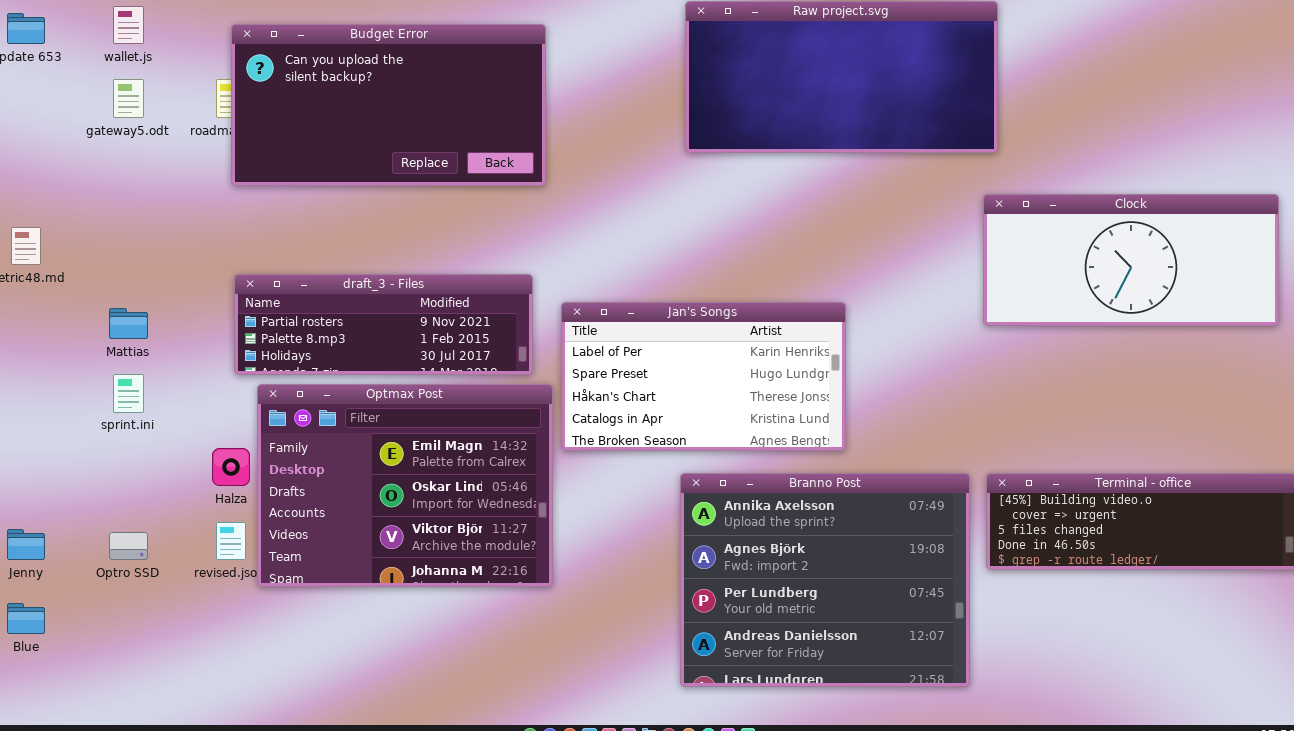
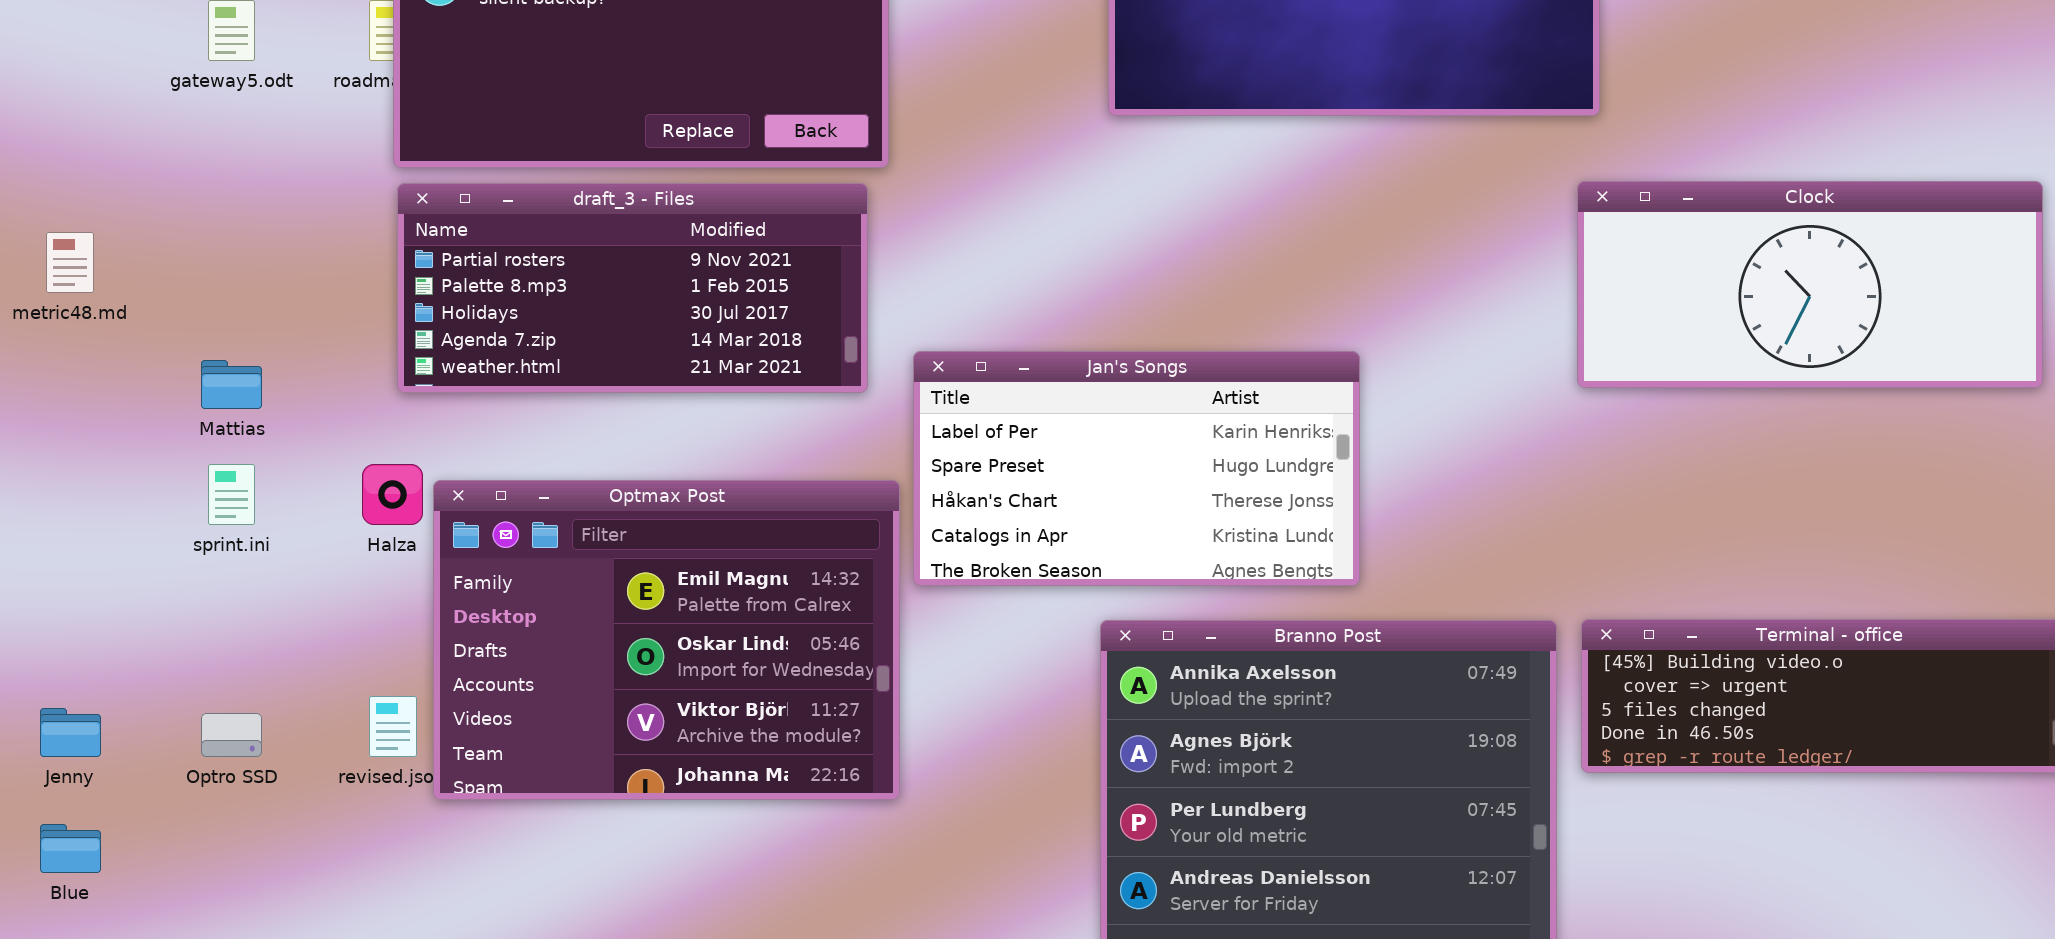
draft_3 - Files: [234,274,533,375] -> [397,183,868,393], moved, resized
Halza: [212,448,250,486] -> [362,464,423,525], moved

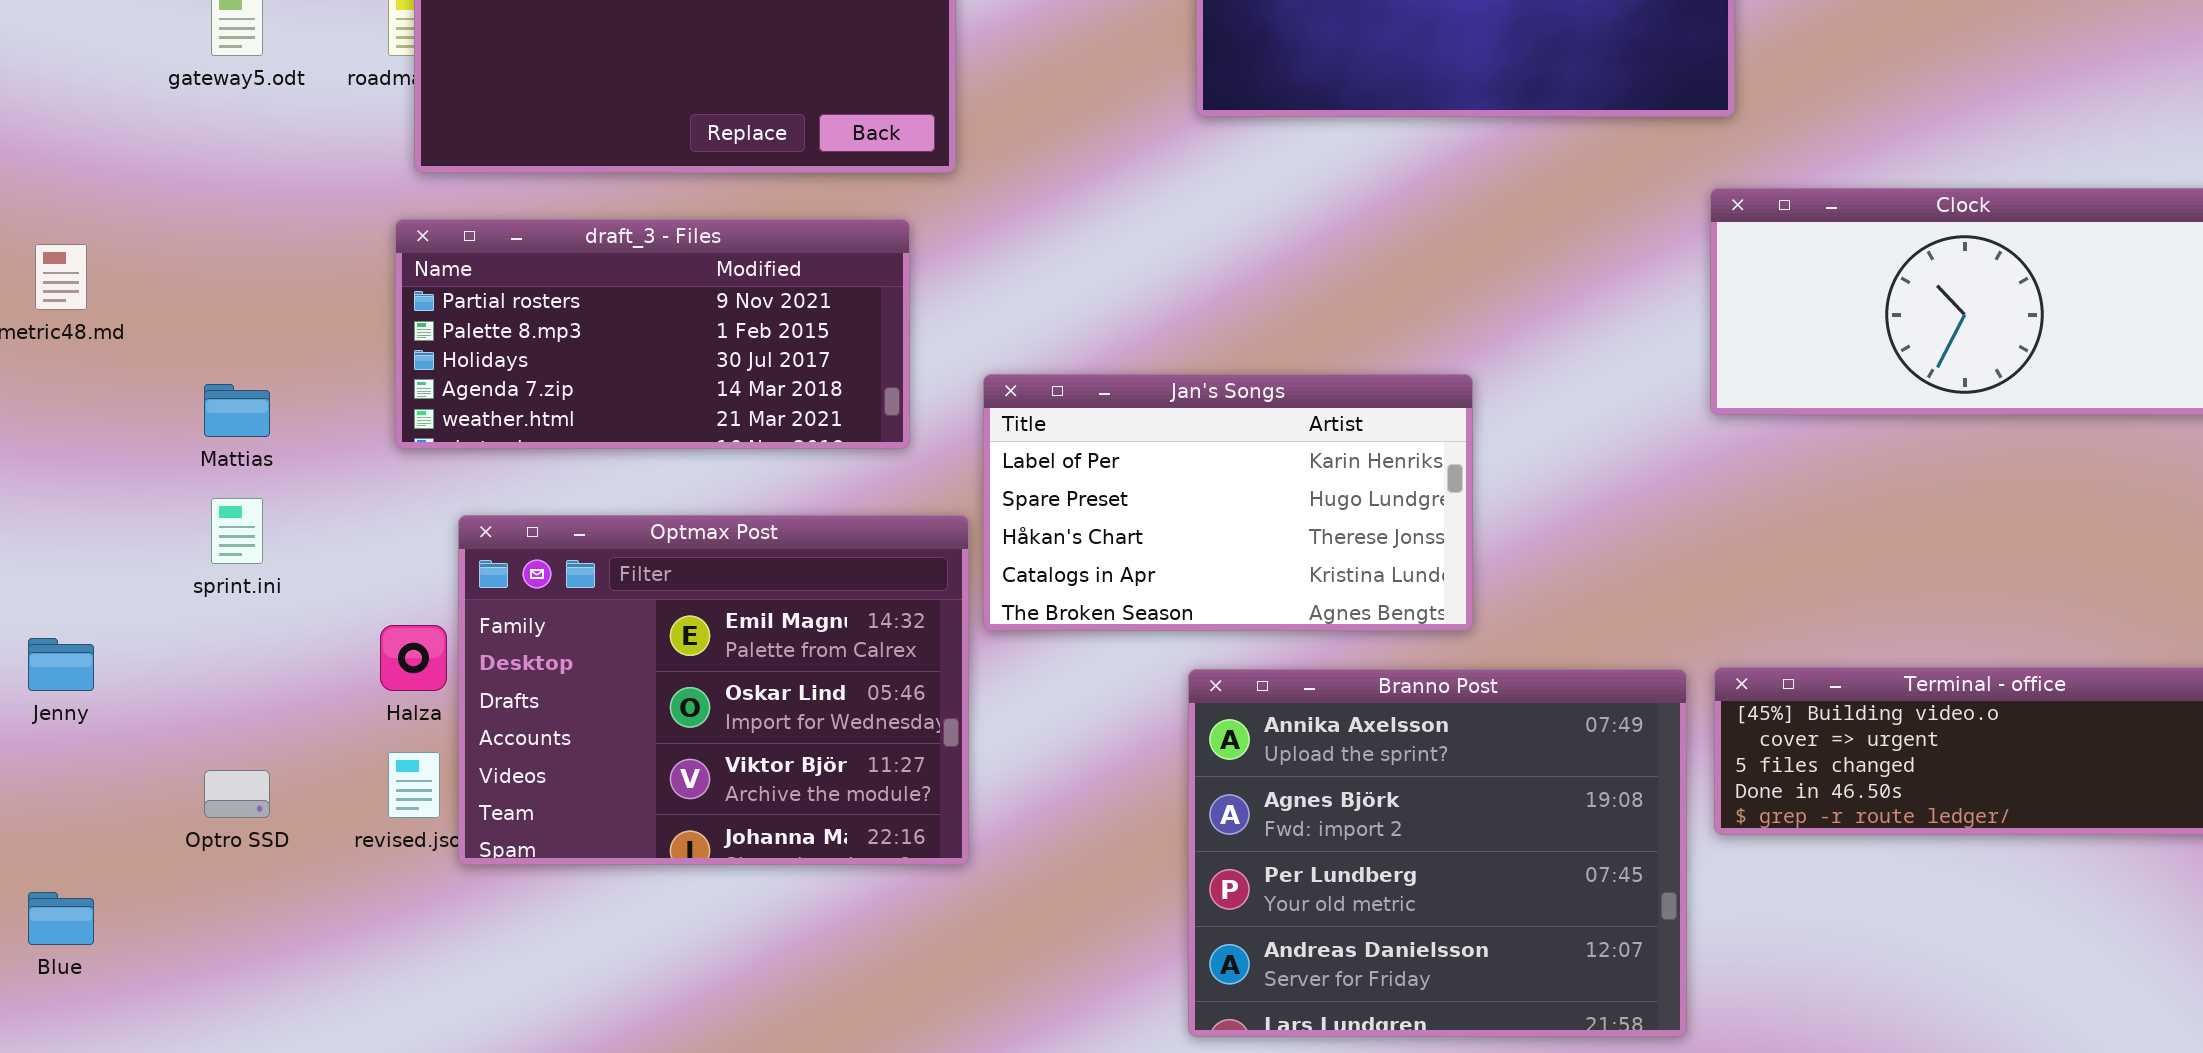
draft_3 - Files: [397,183,868,393] -> [395,219,910,449], moved
Halza: [362,464,423,525] -> [380,625,447,691], moved
Jenny: [40,708,101,757] -> [28,638,94,691], moved

